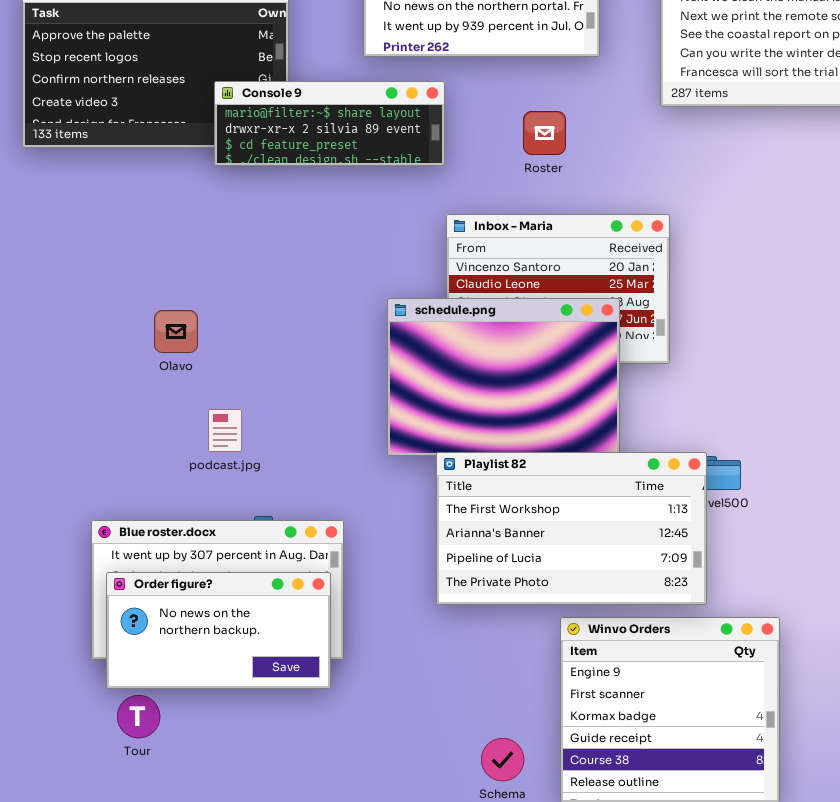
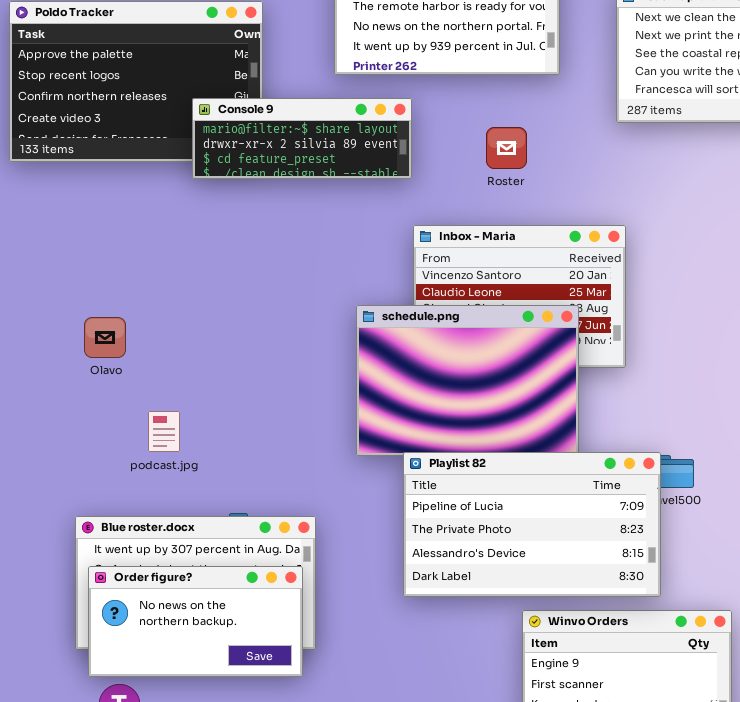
Olavo: [154,310,198,353] -> [84,317,126,358], moved
podcast.jpg: [208,409,242,452] -> [148,411,180,452], moved
Playlist 82: [436,452,707,605] -> [403,452,661,597], scrolled down 2 rows

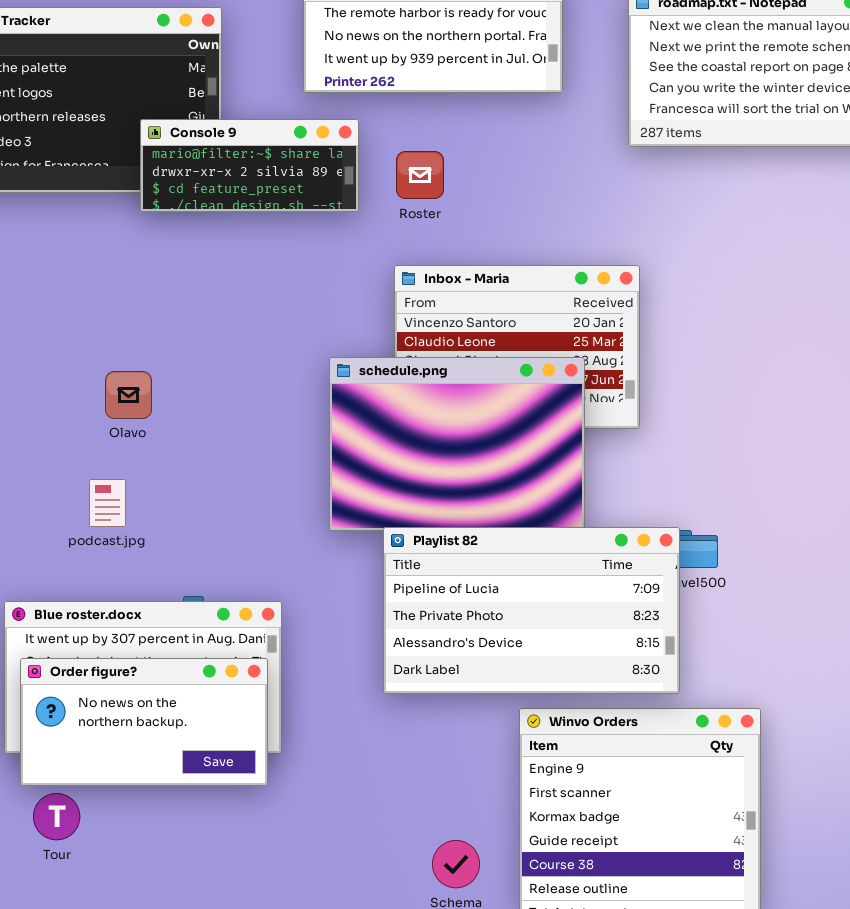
Console 9: [192,98,412,179] -> [140,119,359,212], resized
Roster: [486,127,527,169] -> [396,151,444,199], moved
Olavo: [84,317,126,358] -> [105,371,152,419], moved

